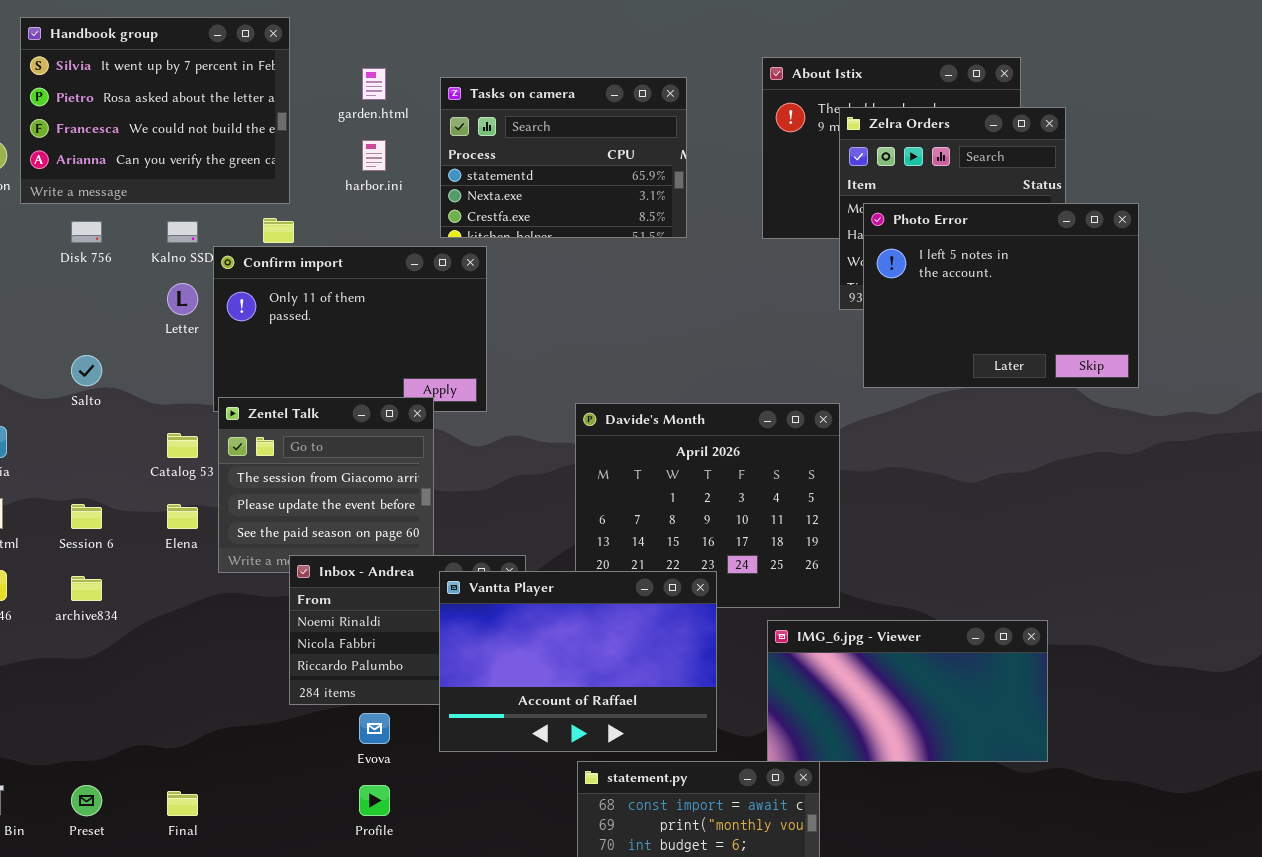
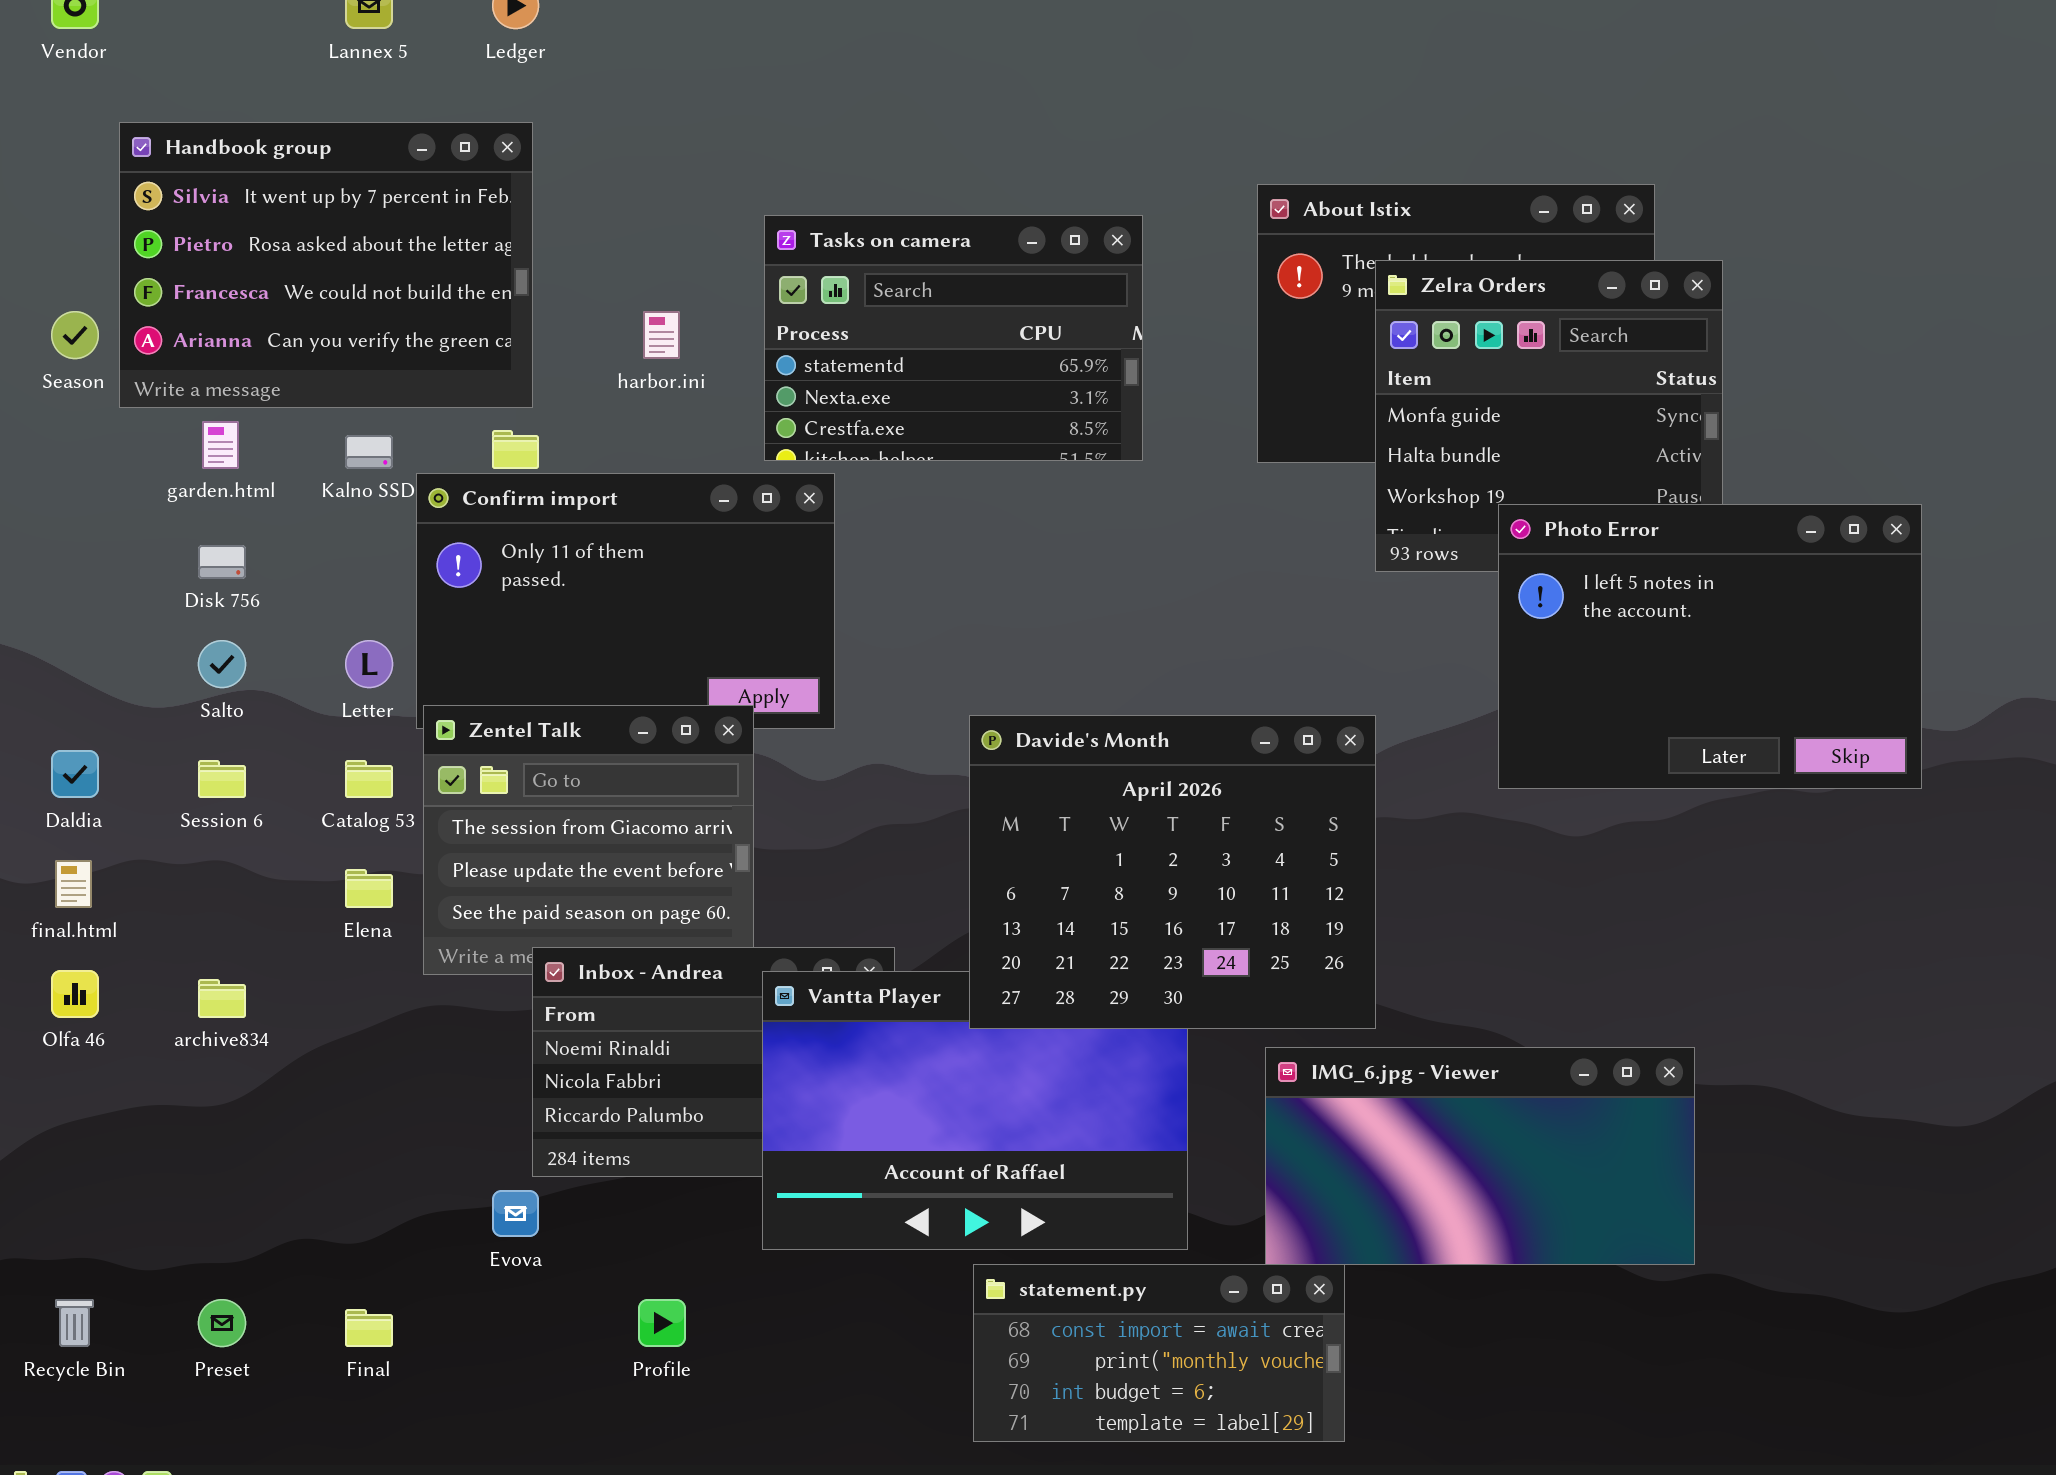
garden.html: [362,68,386,100] -> [202,421,239,469], moved
Photo Error: [863,203,1139,388] -> [1498,504,1922,789], moved
Disk 756: [71,221,102,243] -> [198,545,246,579], moved
Letter: [167,283,198,315] -> [345,640,393,688], moved
Davide's Month: [575,403,840,608] -> [969,715,1376,1029], raised
Session 6: [71,504,102,529] -> [198,760,246,798], moved
Evova: [359,713,390,744] -> [492,1190,539,1237], moved

